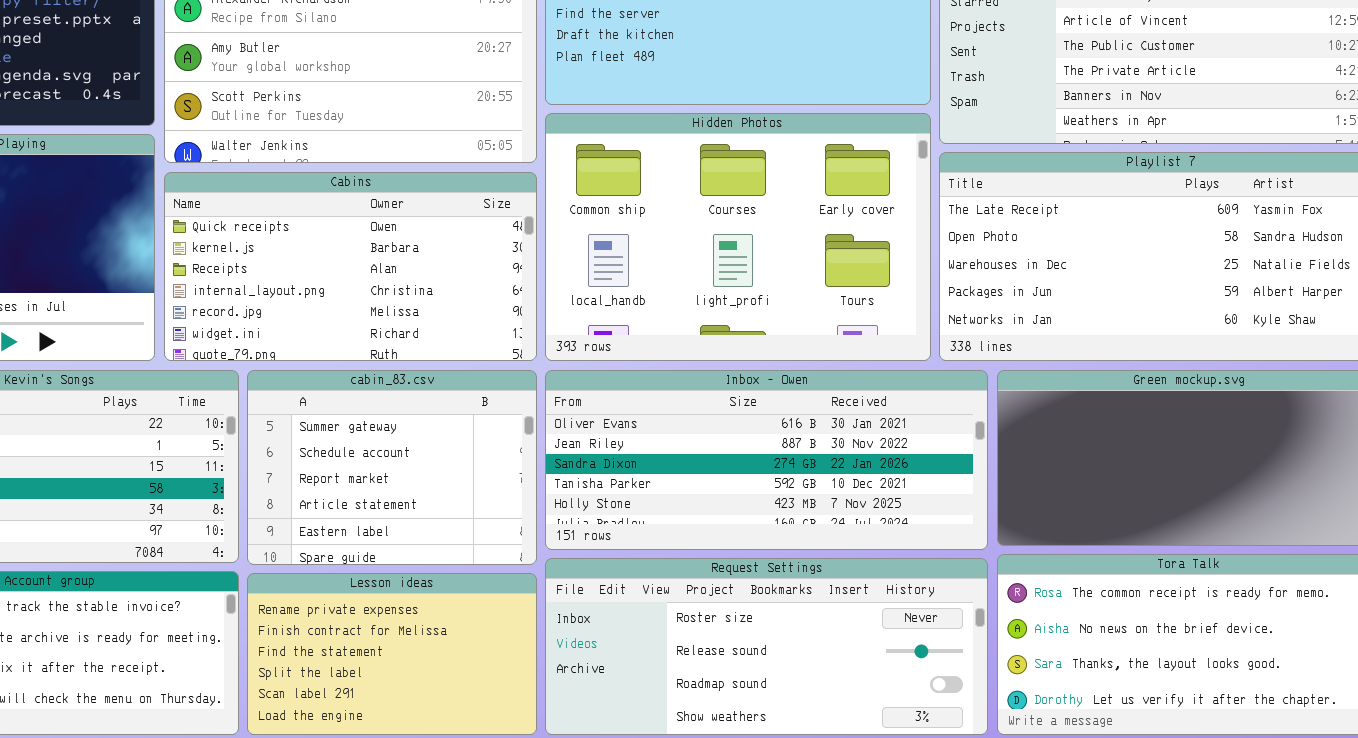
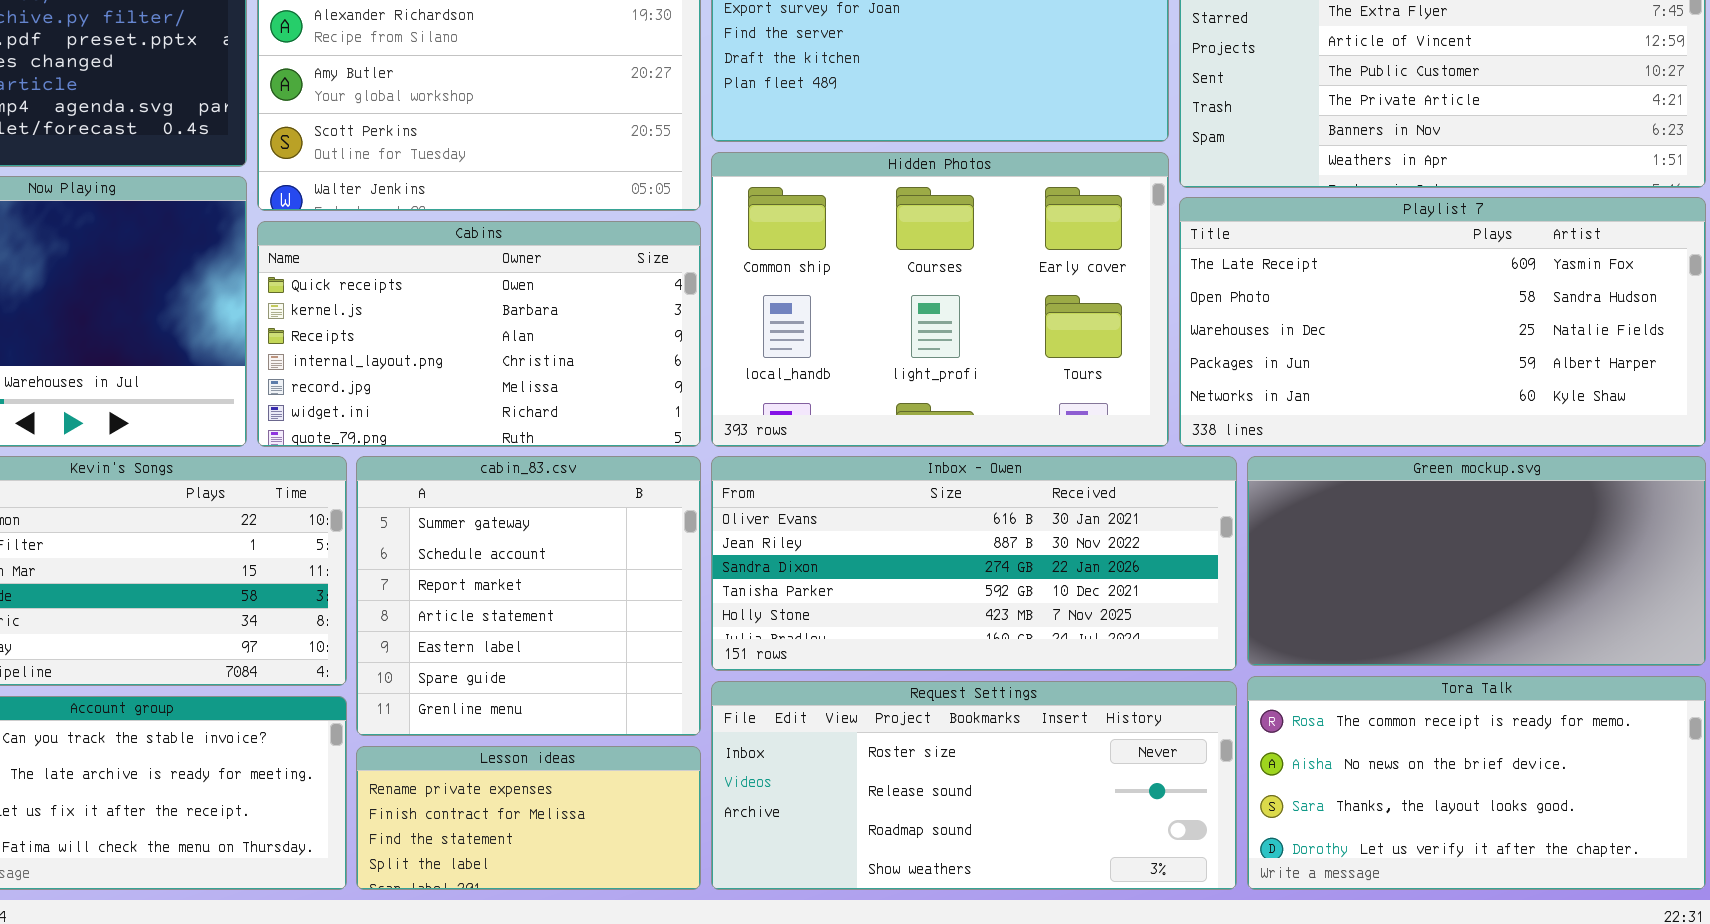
cabin_83.csv: [247,370,537,565] -> [356,456,701,736], resized
Lesson ideas: [247,573,537,735] -> [356,746,701,890], resized

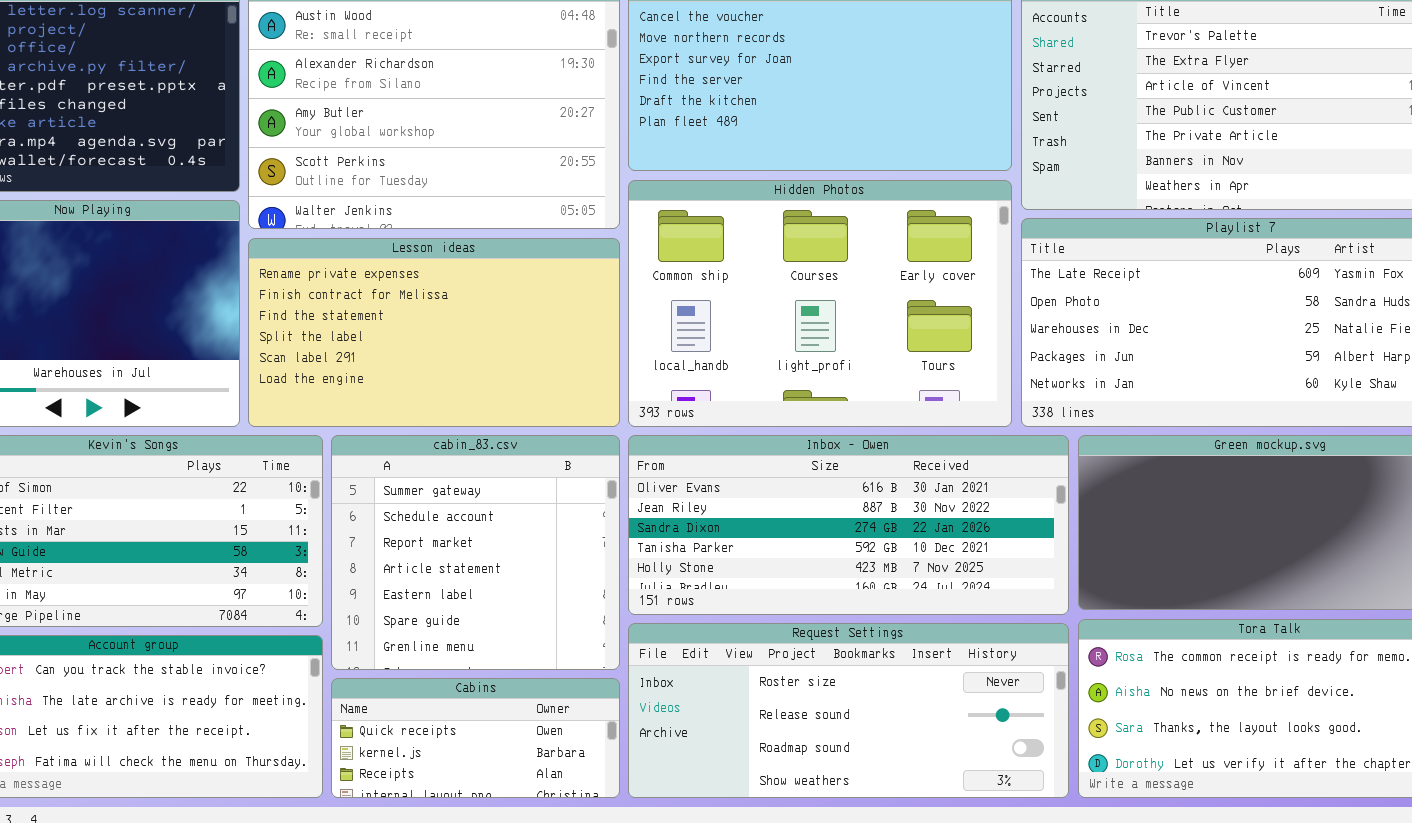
Cabins: [257,221,701,447] -> [331,678,620,798], moved, resized
Lesson ideas: [356,746,701,890] -> [248,238,620,427], moved, resized

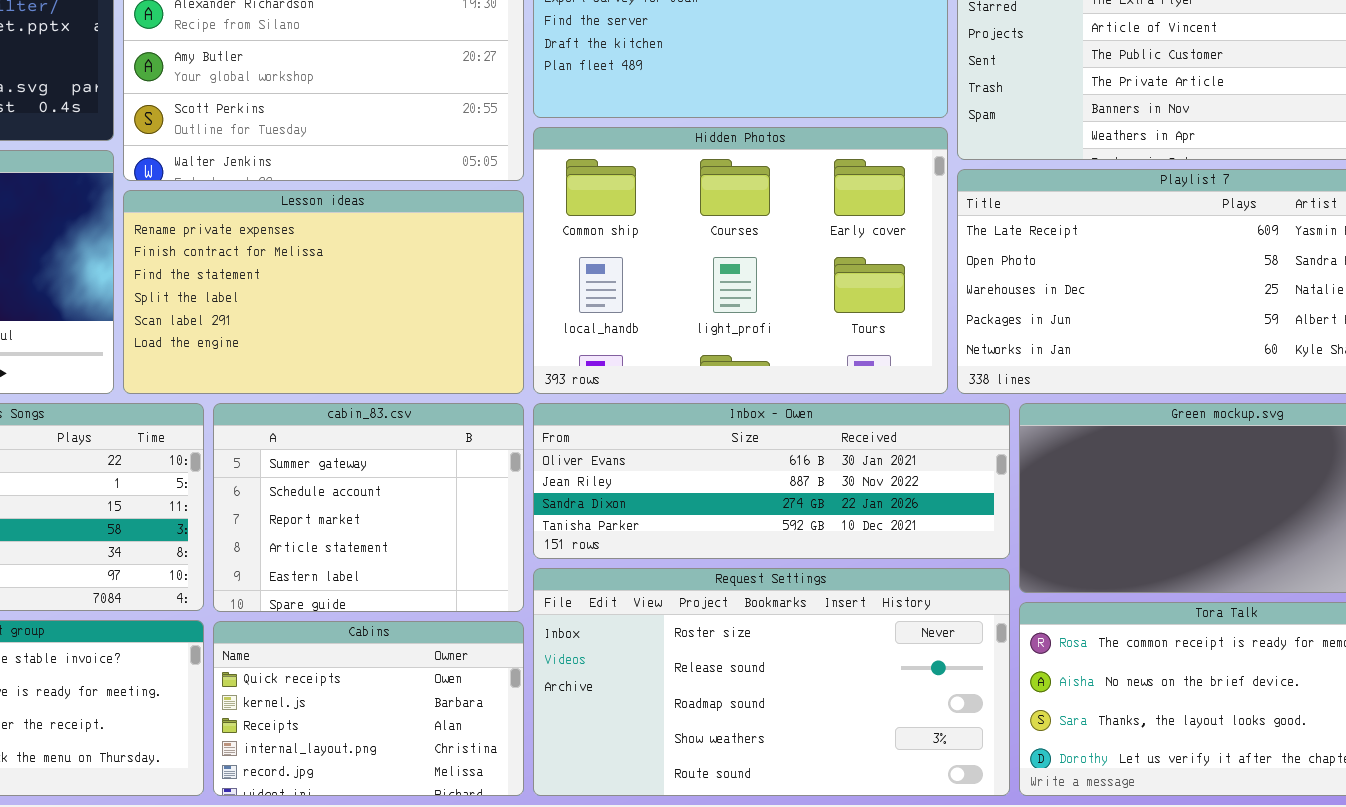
cabin_83.csv: [331,435,620,670] -> [213,403,524,612], resized
Inbox - Owen: [628,435,1069,615] -> [533,403,1010,559], resized
Request Settings: [628,623,1069,798] -> [533,568,1010,796], resized
Cabins: [331,678,620,798] -> [213,621,524,796], resized

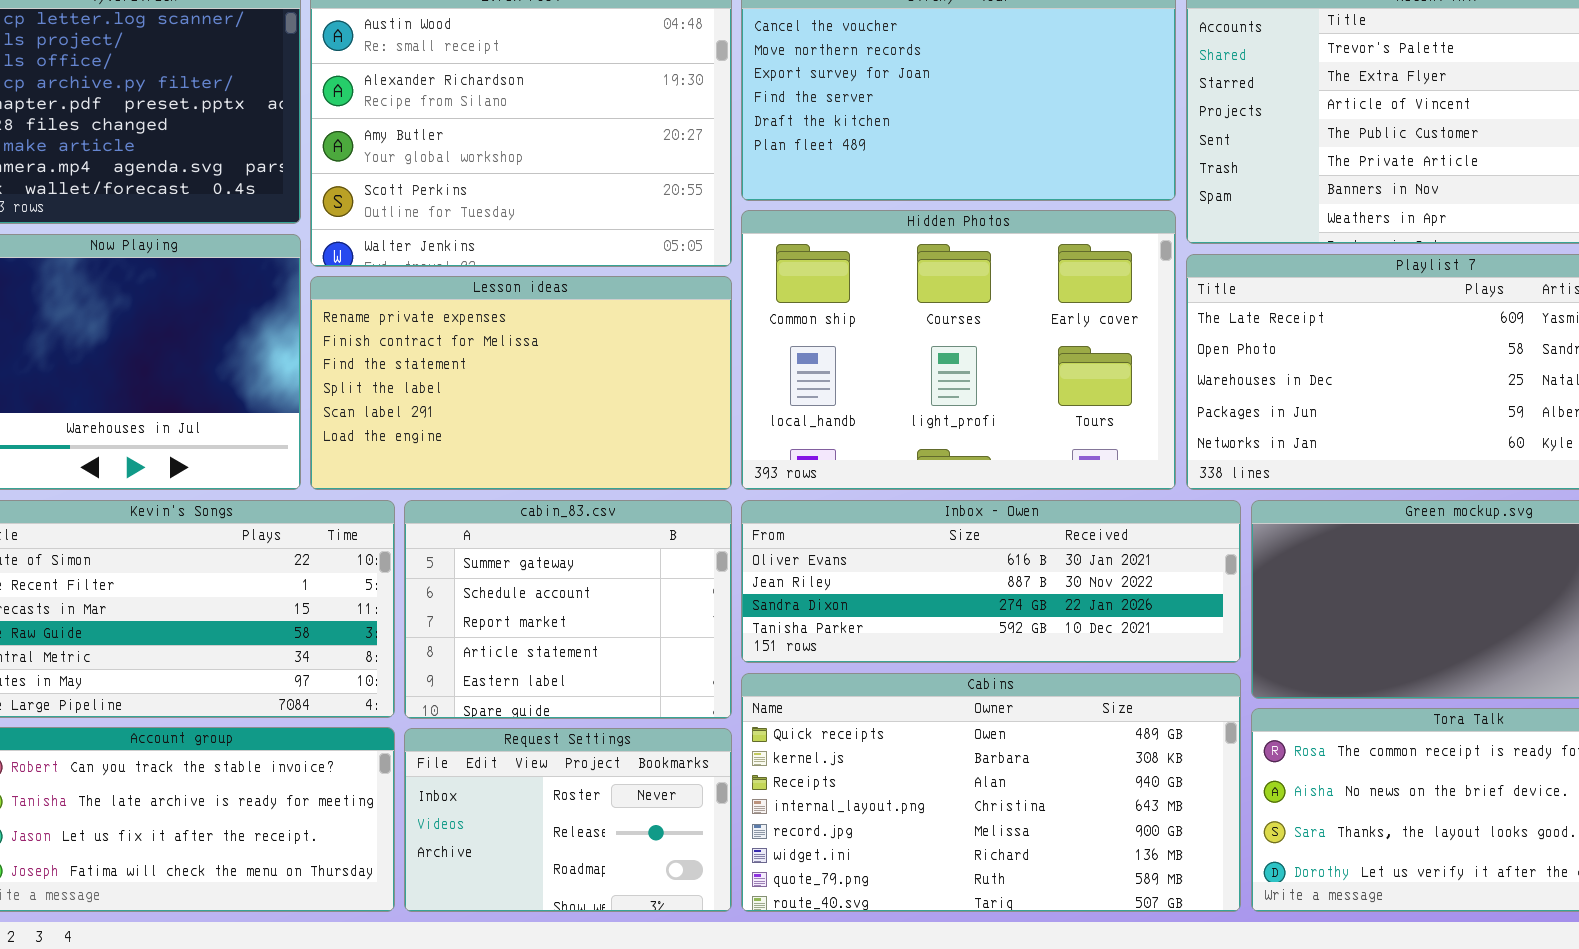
Request Settings: [533,568,1010,796] -> [404,728,732,912], moved, resized
Cabins: [213,621,524,796] -> [741,673,1241,912], moved, resized

